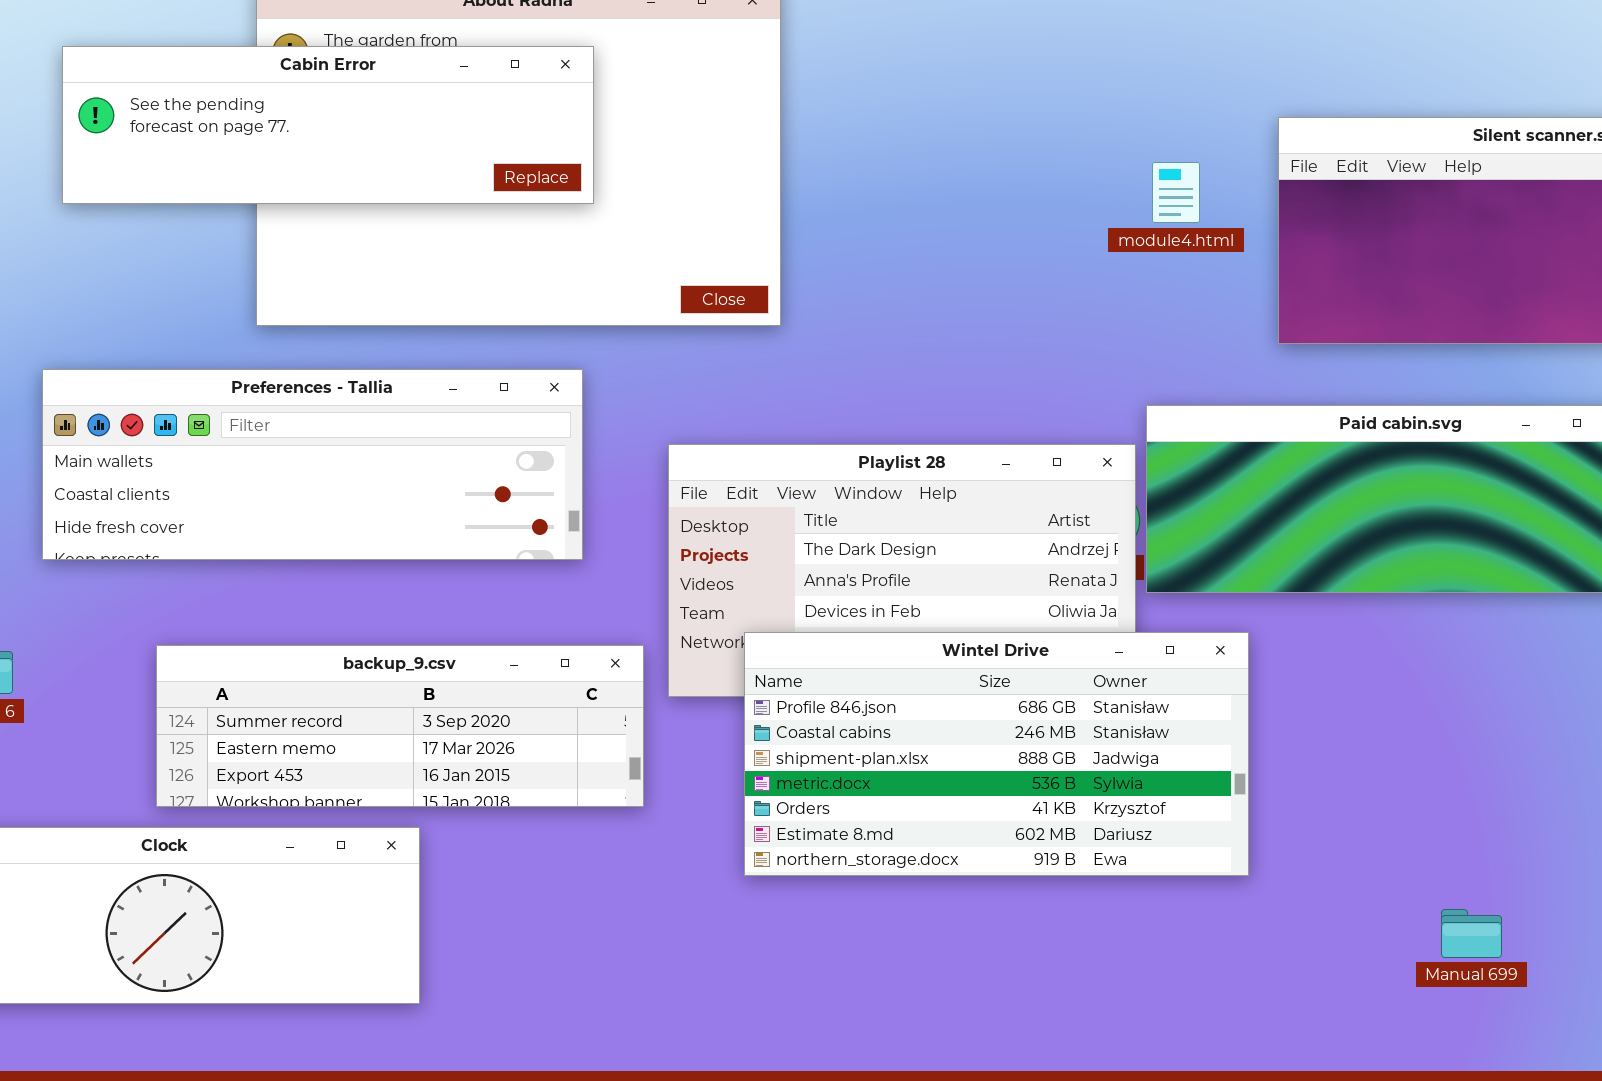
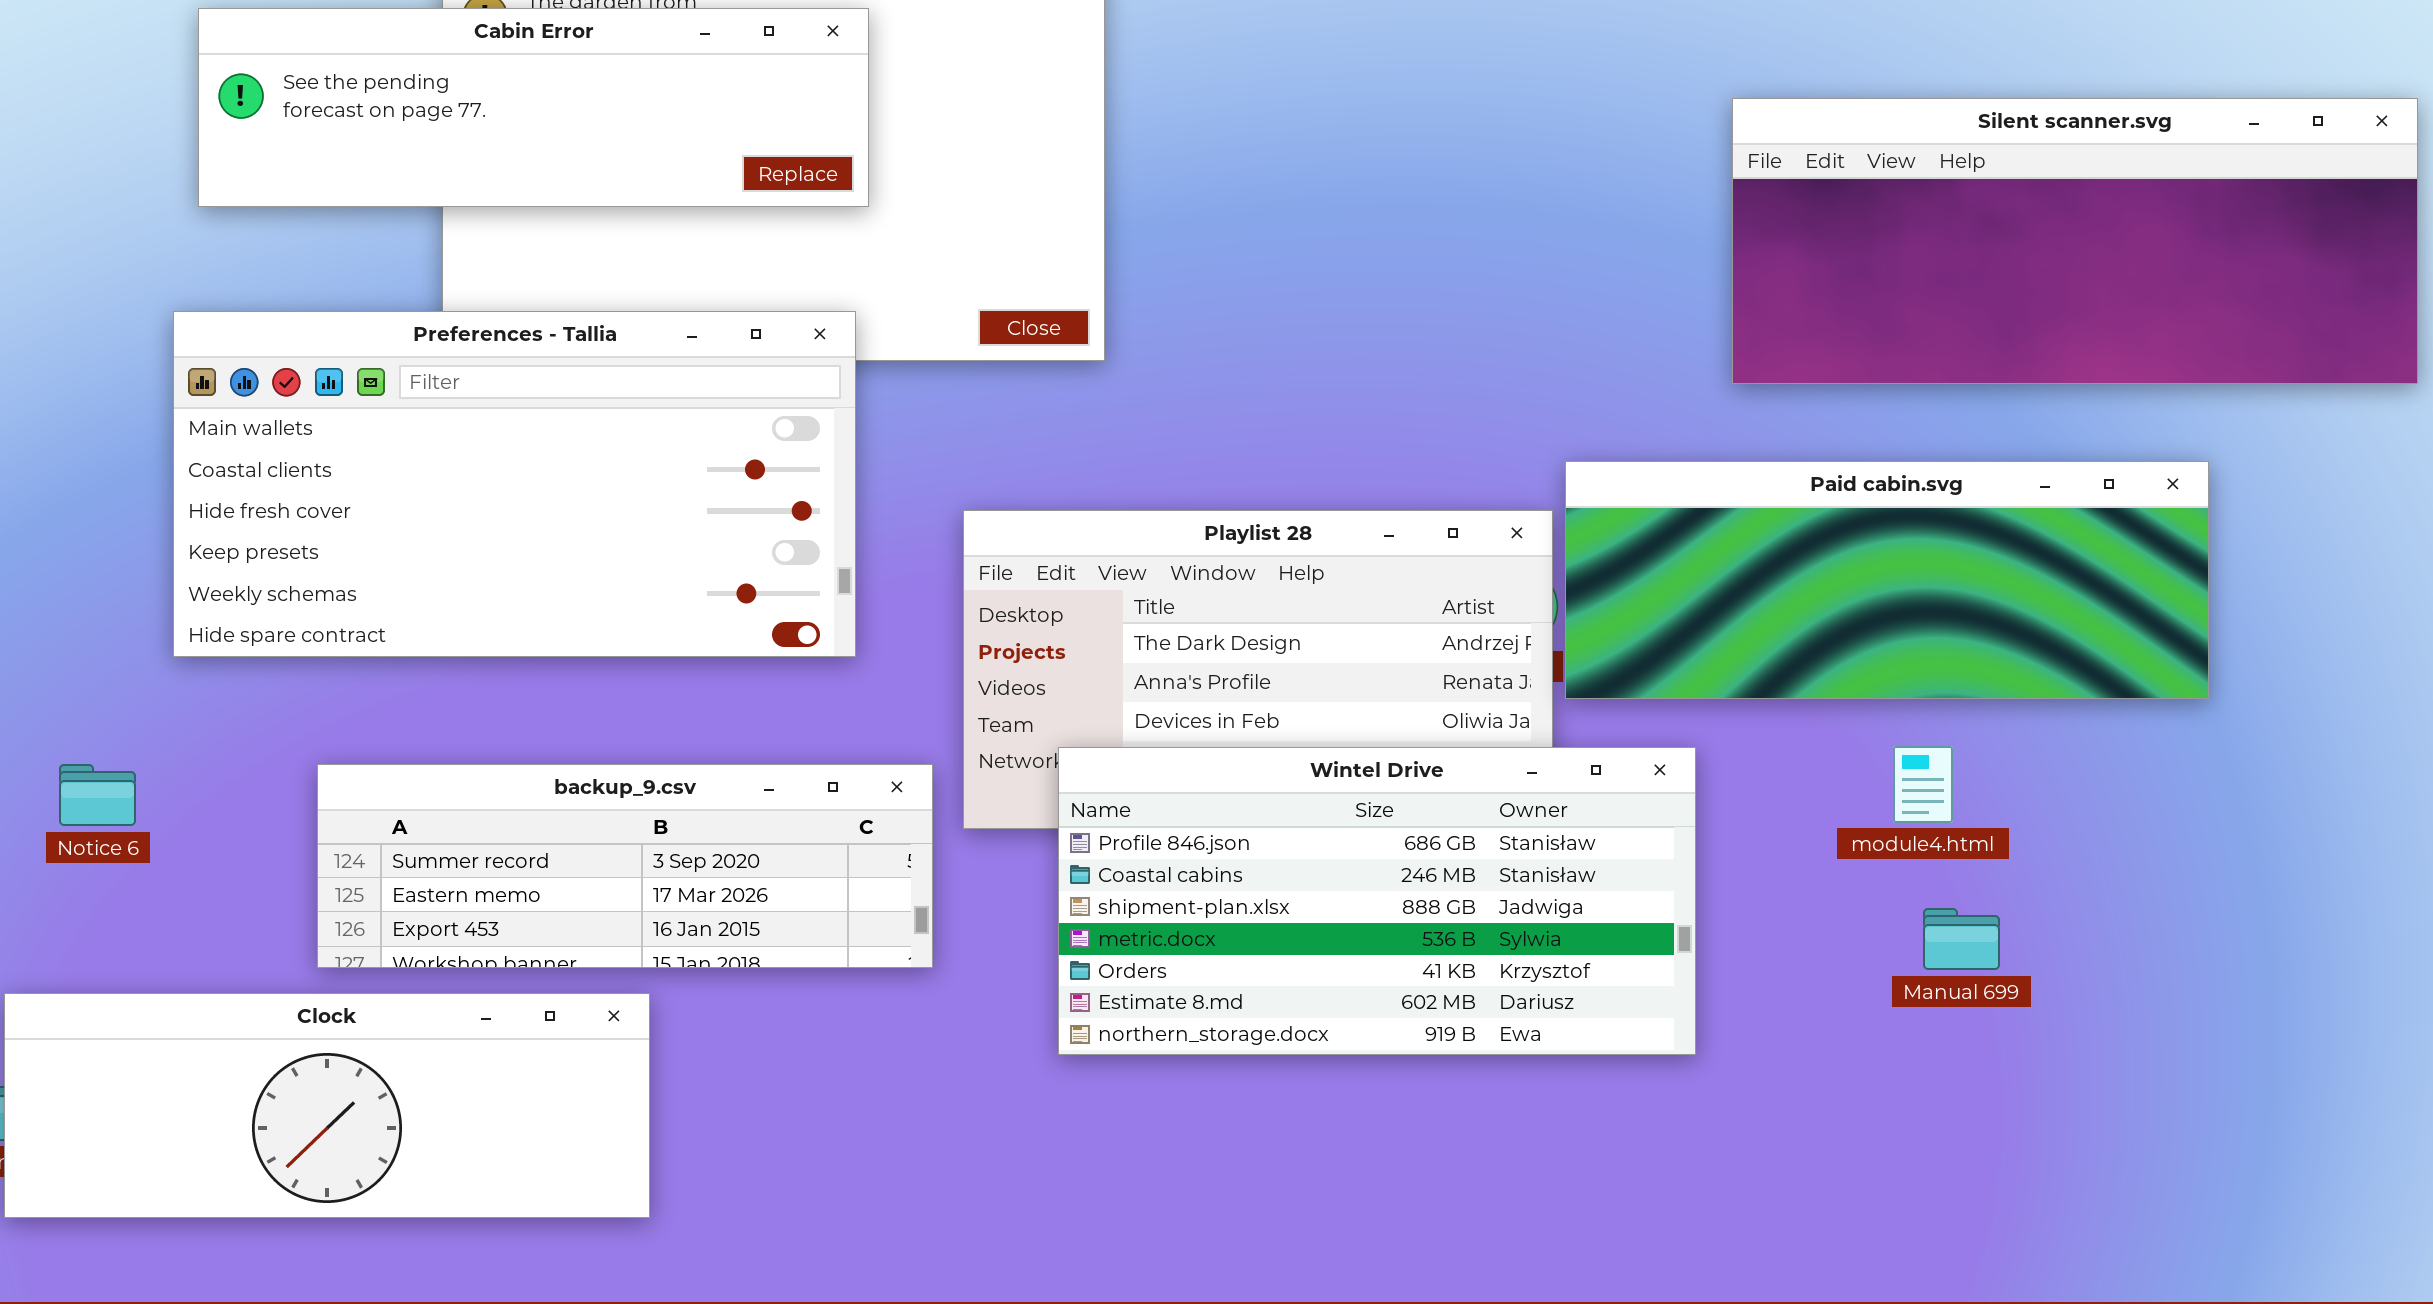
module4.html: [1152,162,1200,223] -> [1893,746,1953,823], moved
Preferences - Tallia: [42,369,583,560] -> [173,311,856,657], resized
Manual 699: [1441,909,1502,958] -> [1923,908,2000,970], moved

